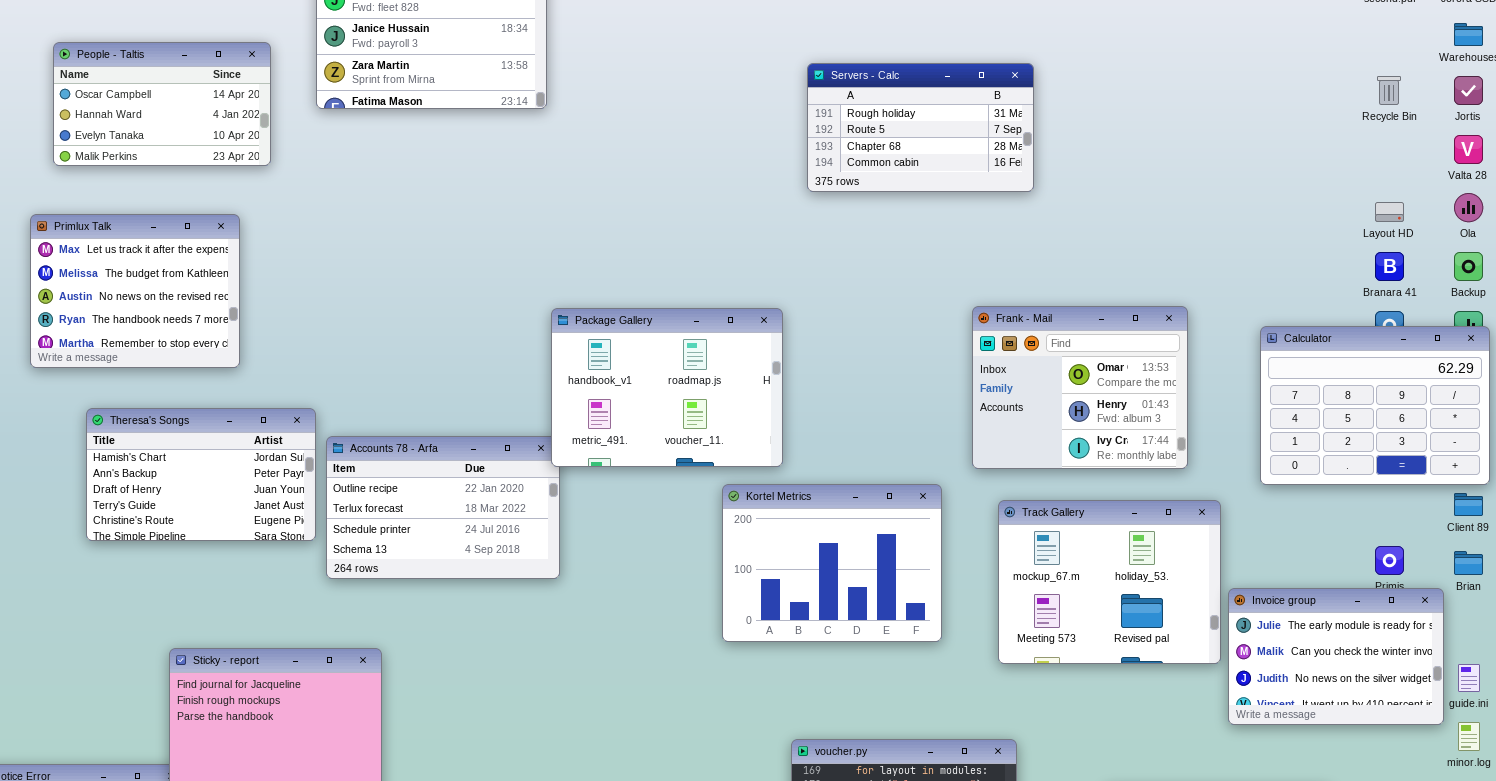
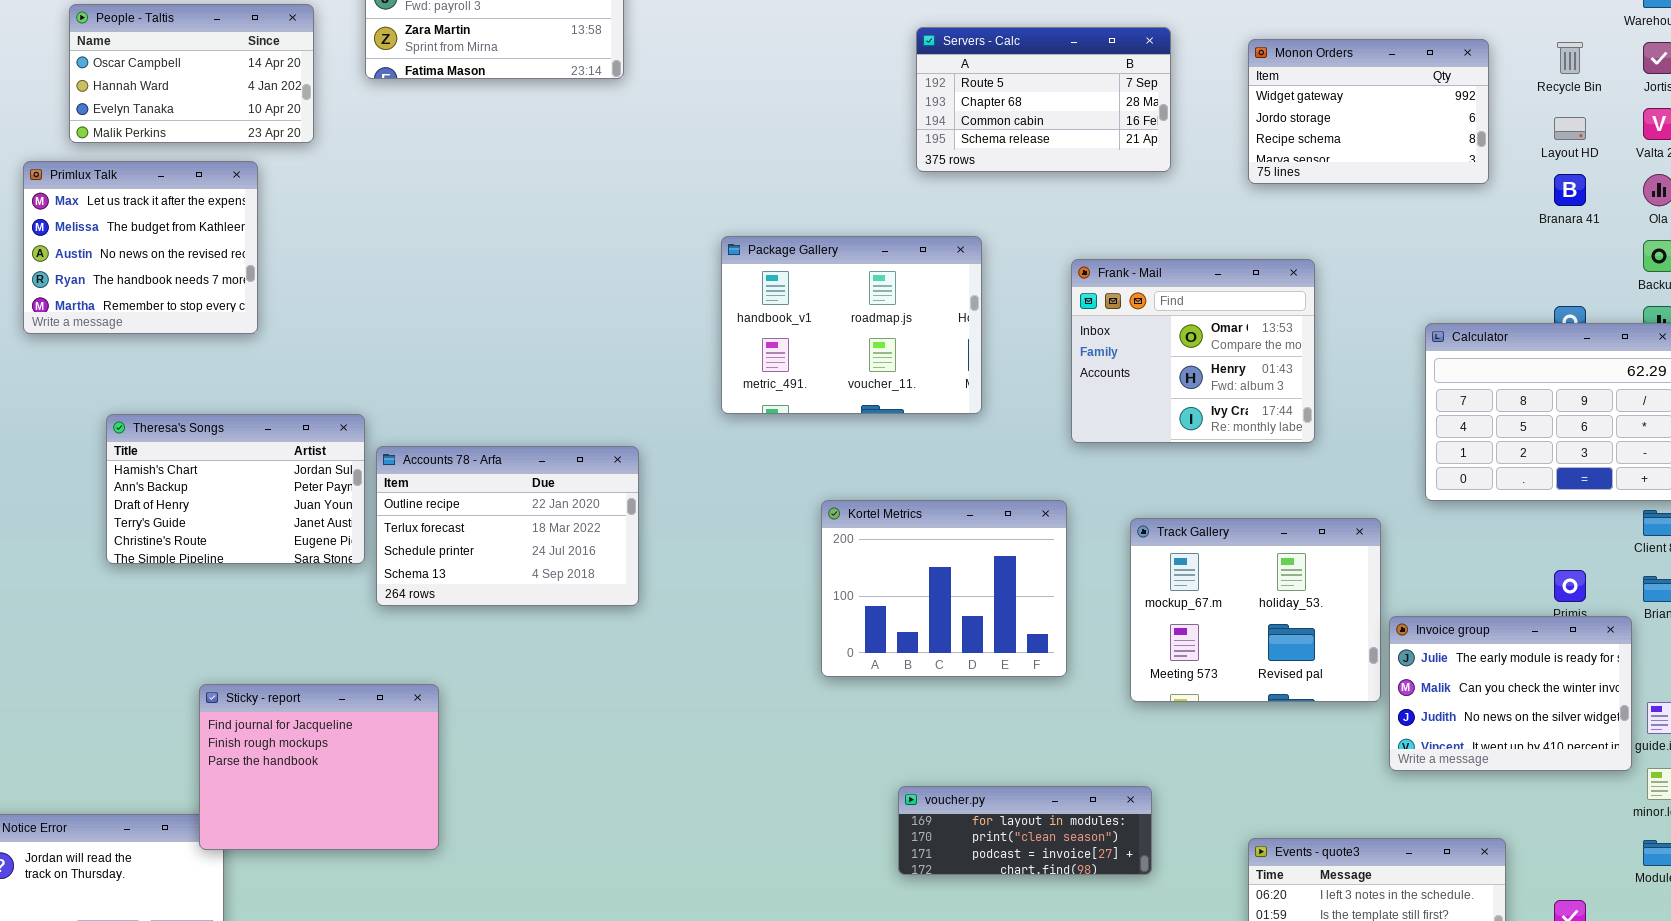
Servers - Calc: [807,63,1034,192] -> [916,27,1171,172], scrolled down 1 row
Monon Orders: none -> [1248,39,1489,184], opened
Layout HD: [1375,202,1404,222] -> [1554,117,1586,140], moved
Primlux Talk: [30,214,240,368] -> [23,161,258,334], moved
Branara 41: [1375,252,1404,281] -> [1554,174,1586,206], moved
Frank - Mail: [972,306,1188,469] -> [1071,259,1315,443], moved
Package Gallery: [551,308,783,467] -> [721,236,982,414], moved

